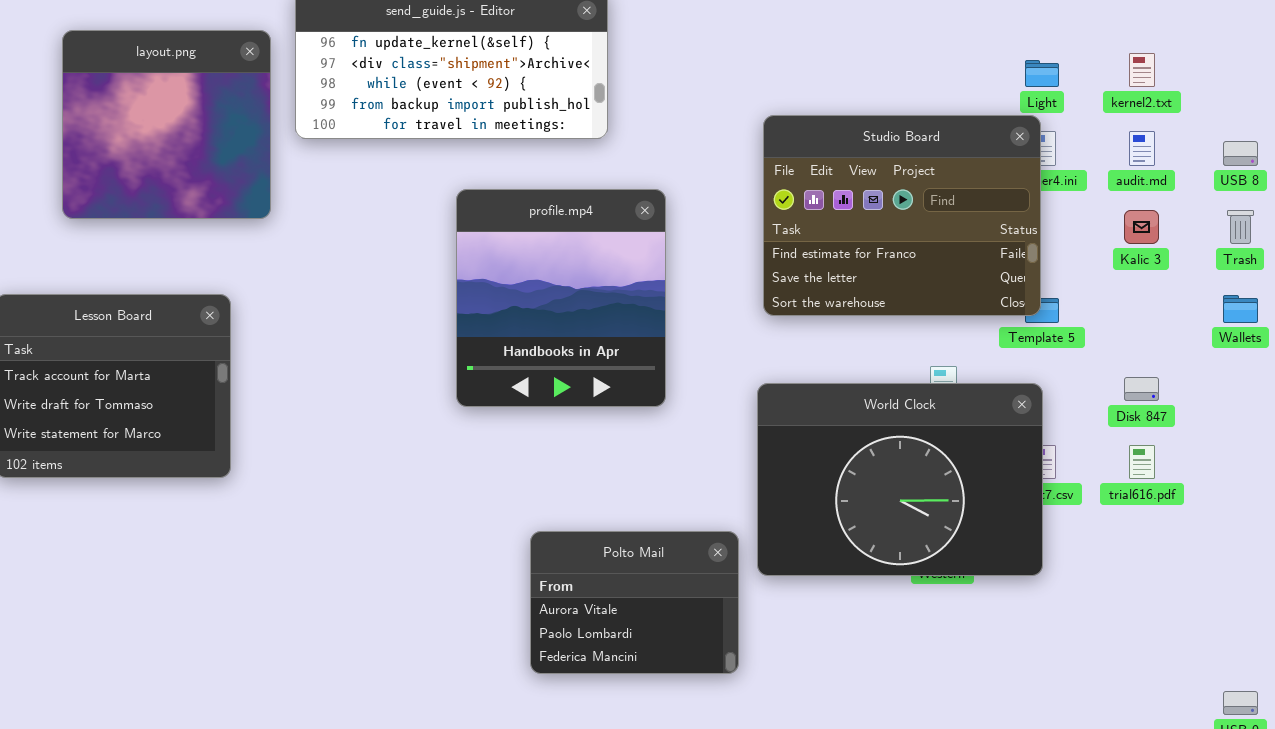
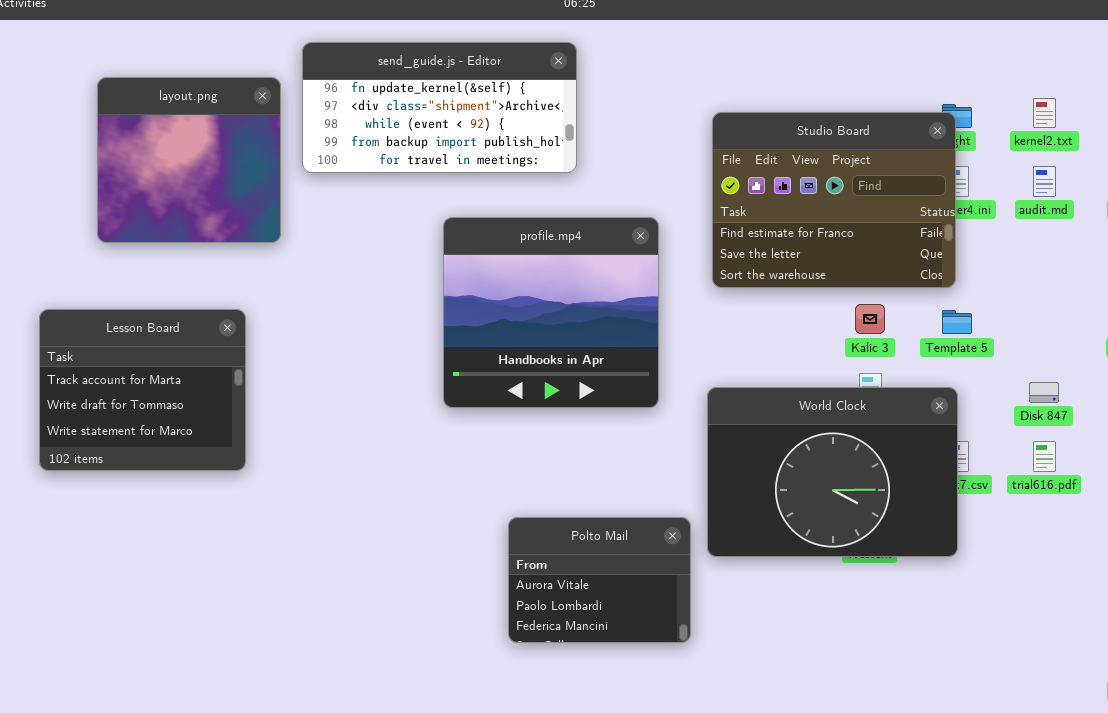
Studio Board: [763,115,1041,316] -> [712,112,956,288], moved
profile.mp4: [456,189,666,407] -> [443,217,659,408], resized
Kalic 3: [1124,210,1159,244] -> [855,304,885,334], moved

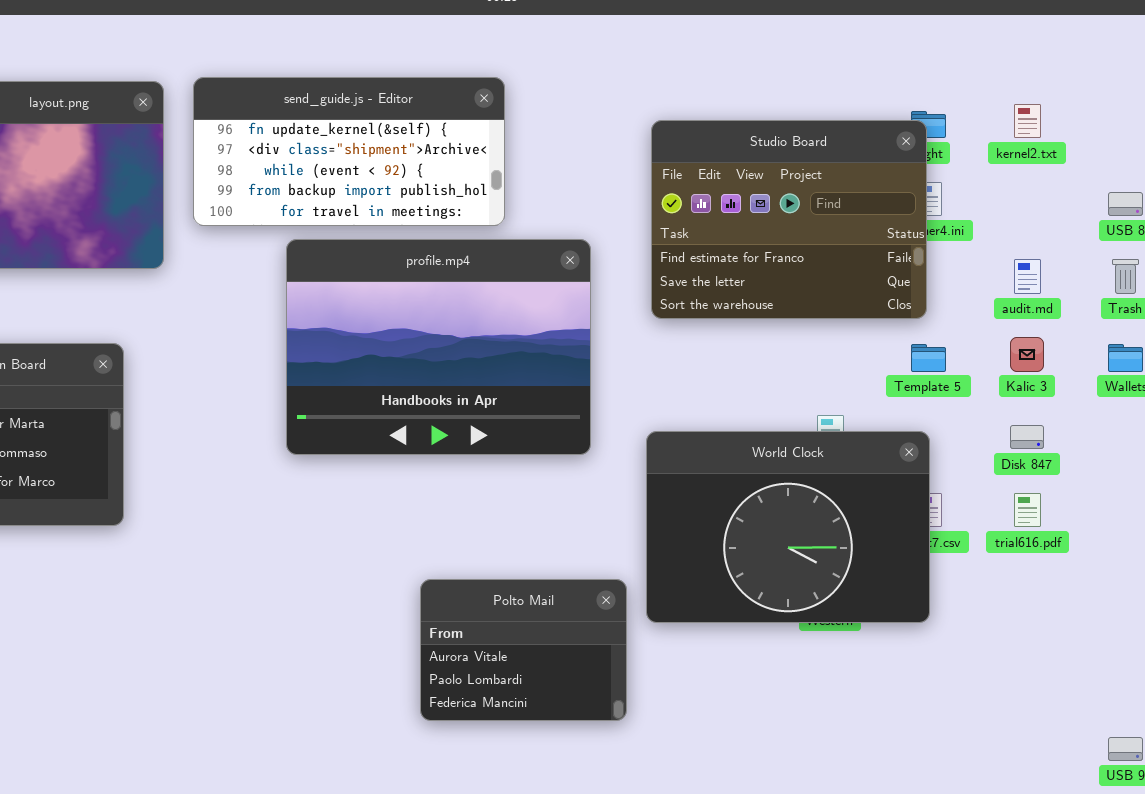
send_guide.js - Editor: [302,42,577,173] -> [193,77,505,226], moved
audit.md: [1033,166,1056,197] -> [1014,259,1041,294], moved
profile.mp4: [443,217,659,408] -> [286,239,591,455], resized
Kalic 3: [855,304,885,334] -> [1010,337,1044,372], moved

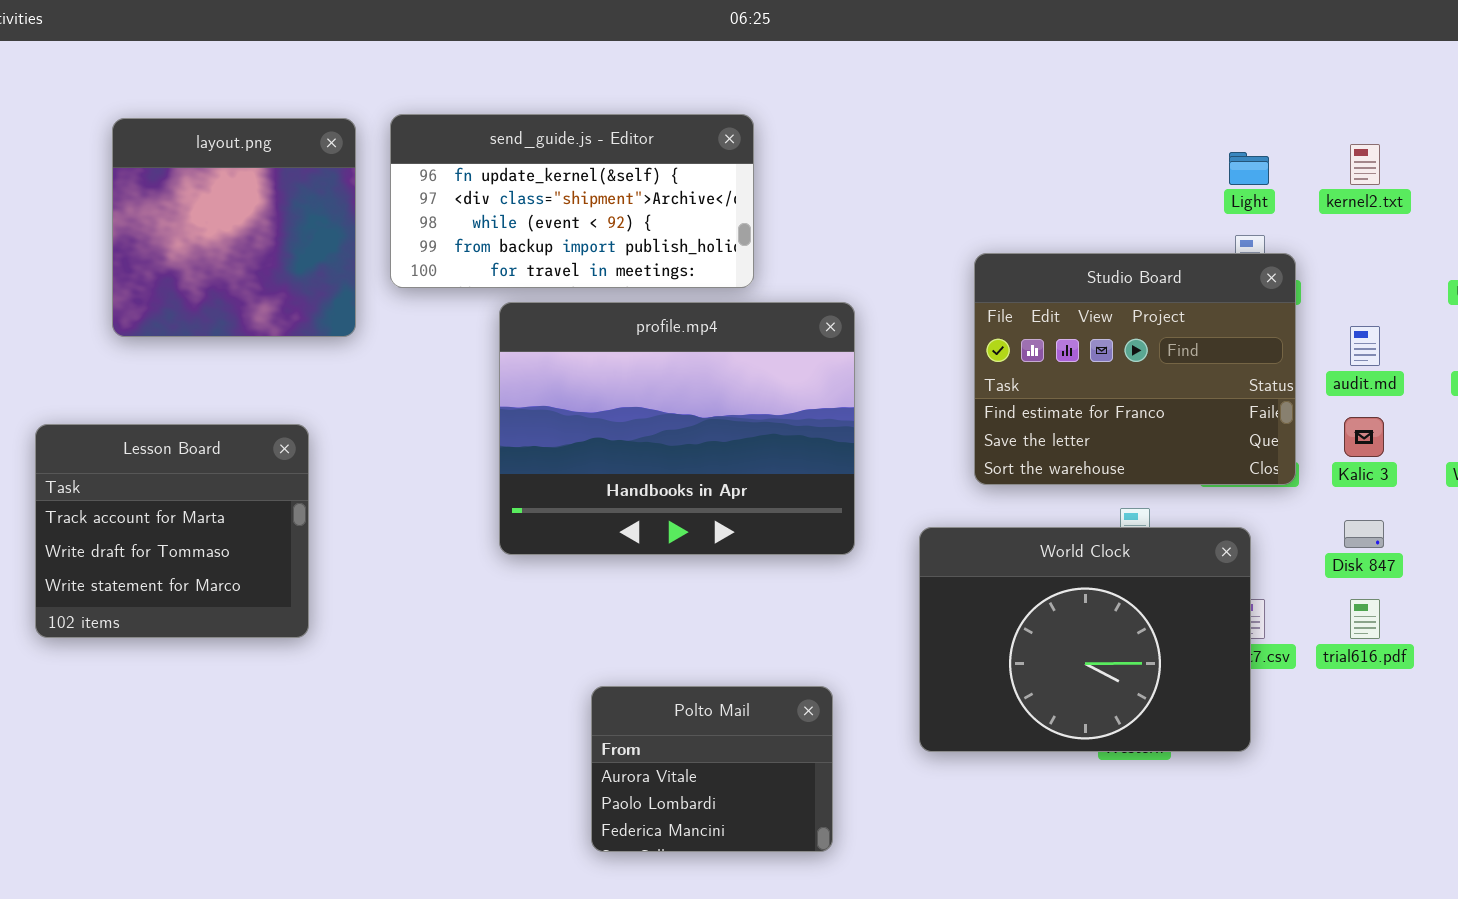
Studio Board: [651,120,927,319] -> [974,253,1296,485], moved
Polto Mail: [420,579,627,721] -> [591,686,833,852], moved

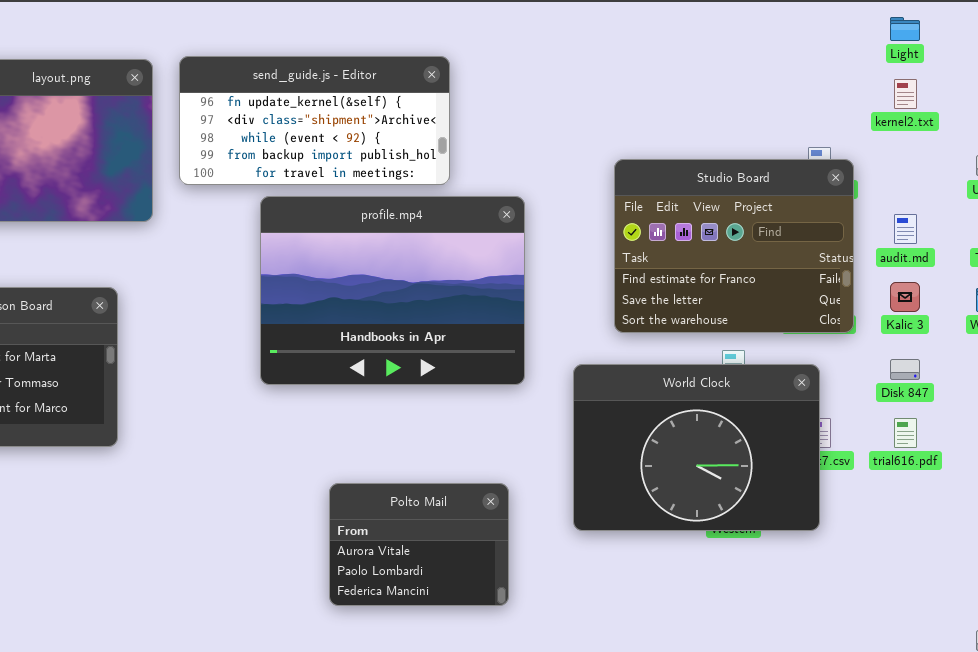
Light: [1229,152,1269,185] -> [890,17,920,41], moved

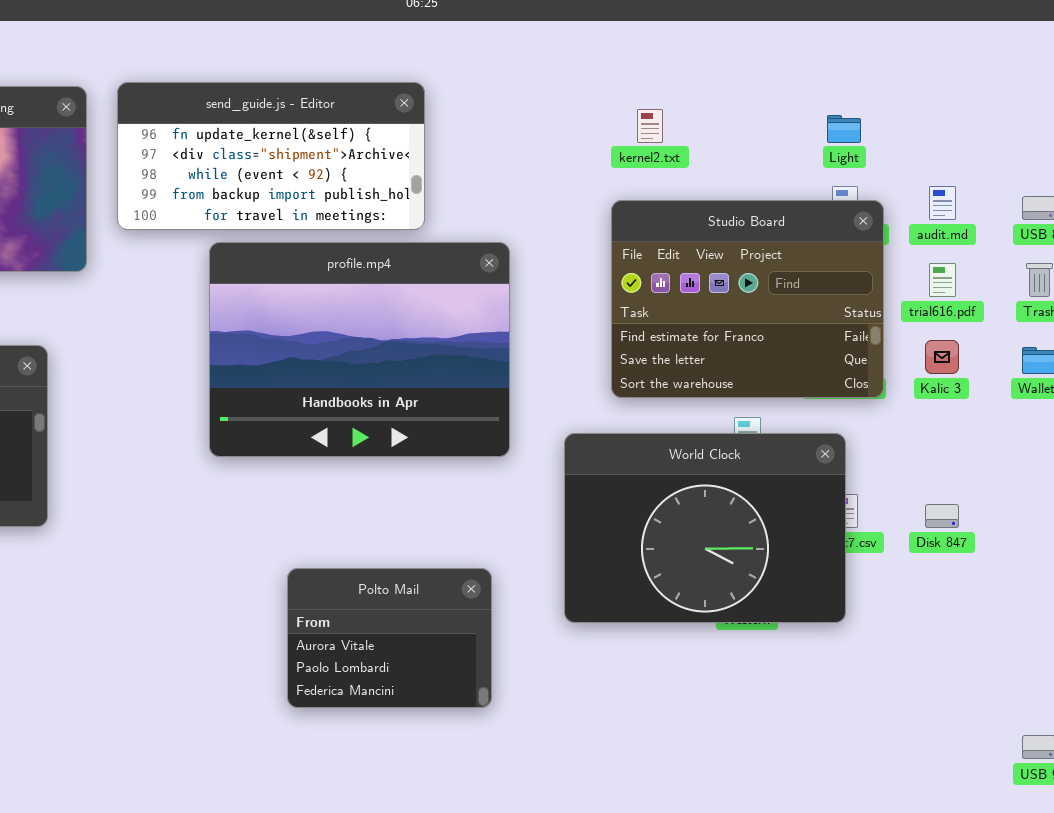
Light: [890,17,920,41] -> [827,115,861,143], moved
kernel2.txt: [894,79,917,109] -> [637,109,663,143], moved
audit.md: [894,214,917,244] -> [929,186,956,220], moved
Disk 847: [890,359,920,380] -> [925,504,959,528], moved
trial616.pdf: [894,418,917,448] -> [929,263,956,297], moved

